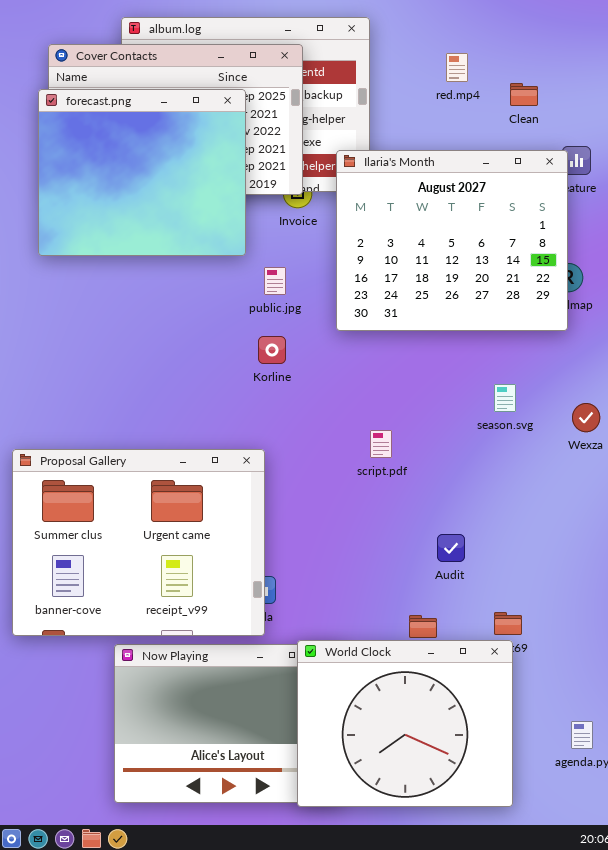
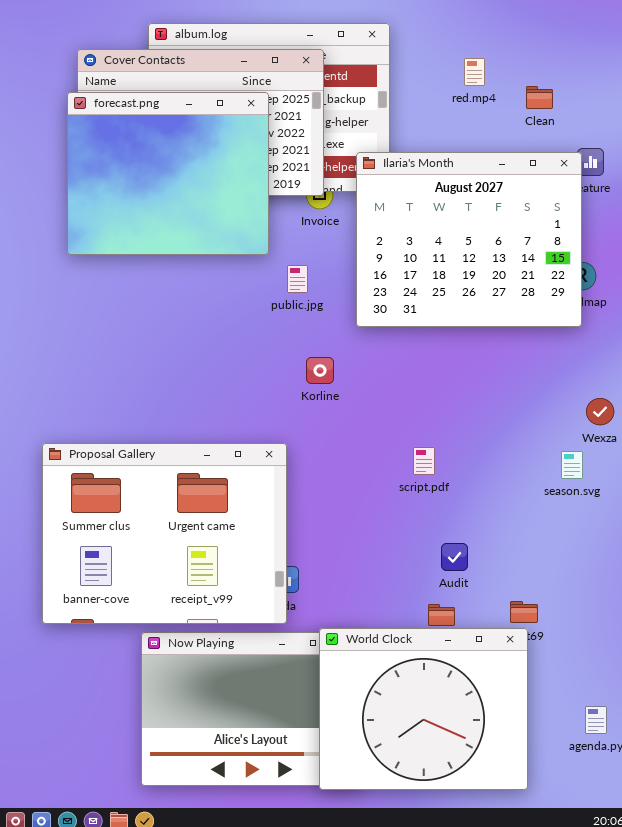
Korline: [258,336,286,364] -> [306,357,334,384], moved
season.svg: [494,384,516,412] -> [561,451,583,479], moved
script.pdf: [370,430,392,458] -> [413,447,435,475], moved
Audit: [437,534,465,562] -> [441,543,468,571], moved

